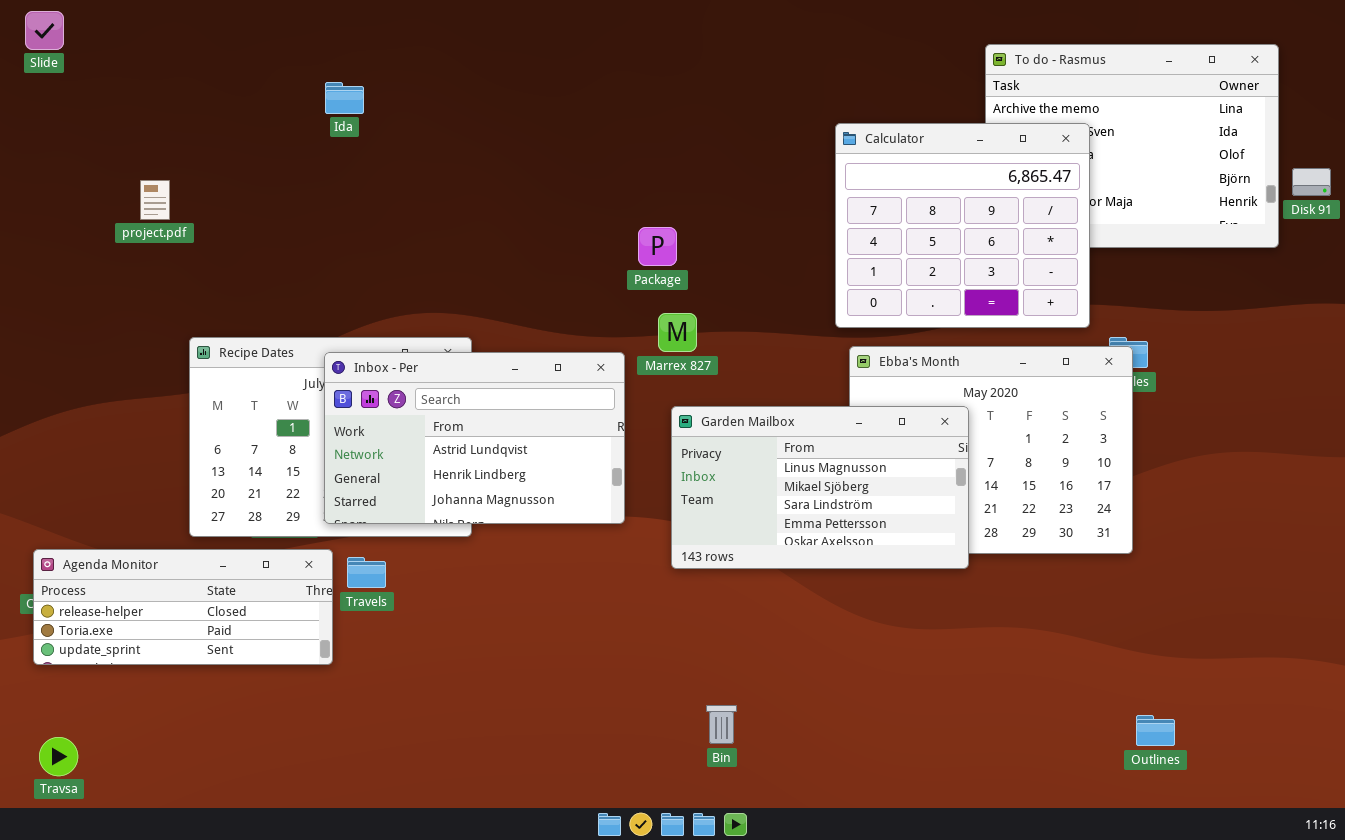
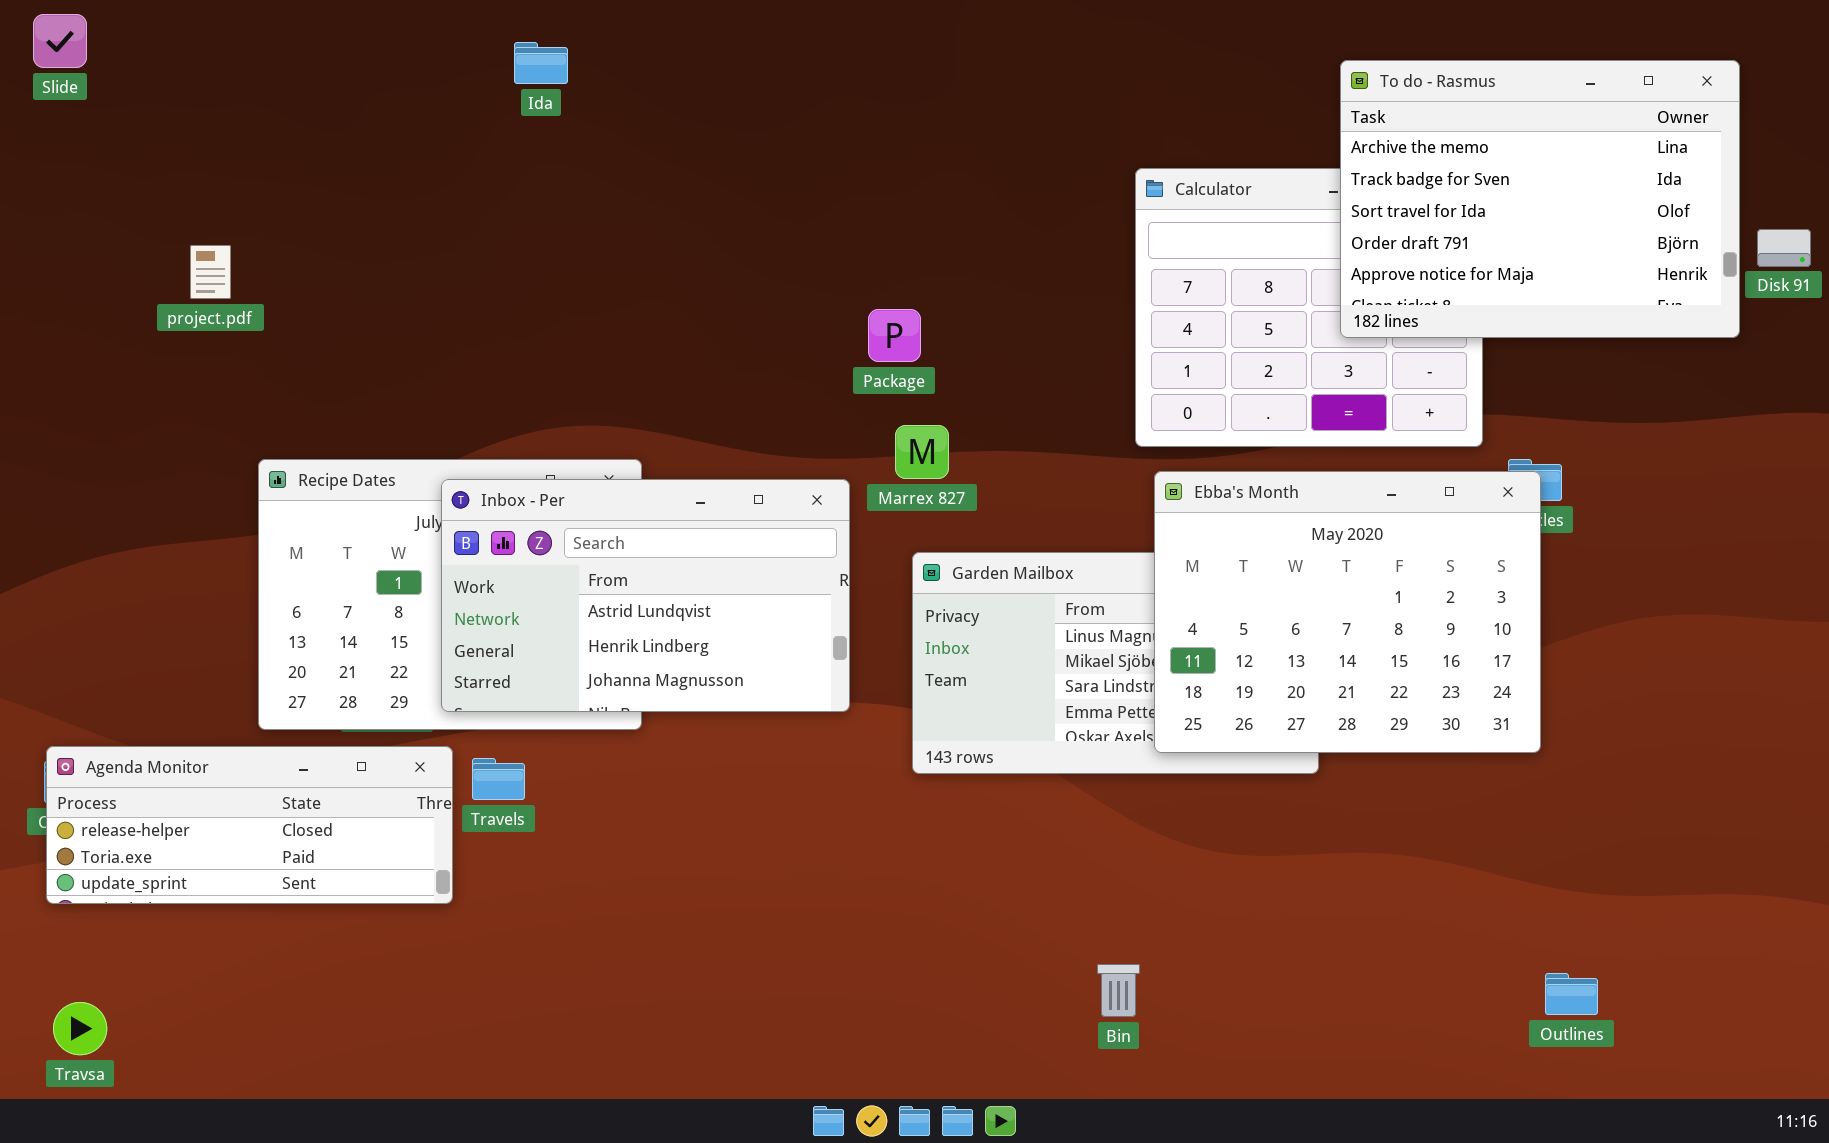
To do - Rasmus: [985,44,1279,248] -> [1340,60,1740,338], raised
Ida: [325,82,364,114] -> [514,42,568,84], moved
Ebba's Month: [849,346,1133,554] -> [1154,471,1541,753], raised
Bin: [706,705,737,744] -> [1097,964,1140,1017], moved

